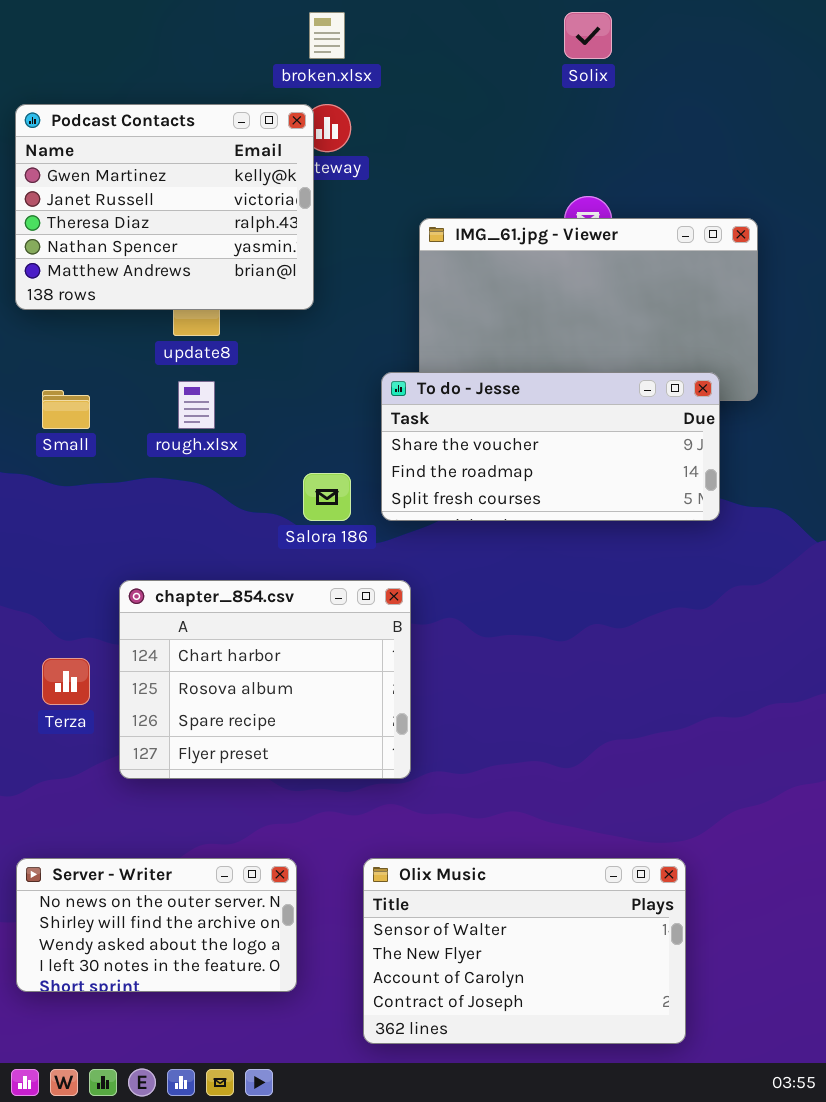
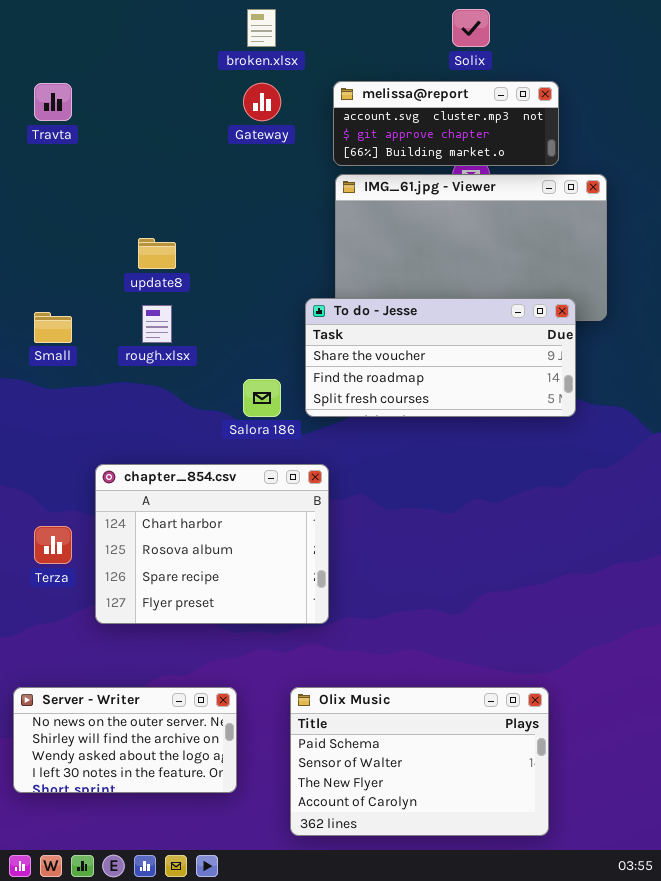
melissa@report: none -> [333,81,559,166], opened
Podcast Contacts: [15,104,314,310] -> none, closed
Olix Music: [363,858,686,1044] -> [290,687,549,836], scrolled up 1 row

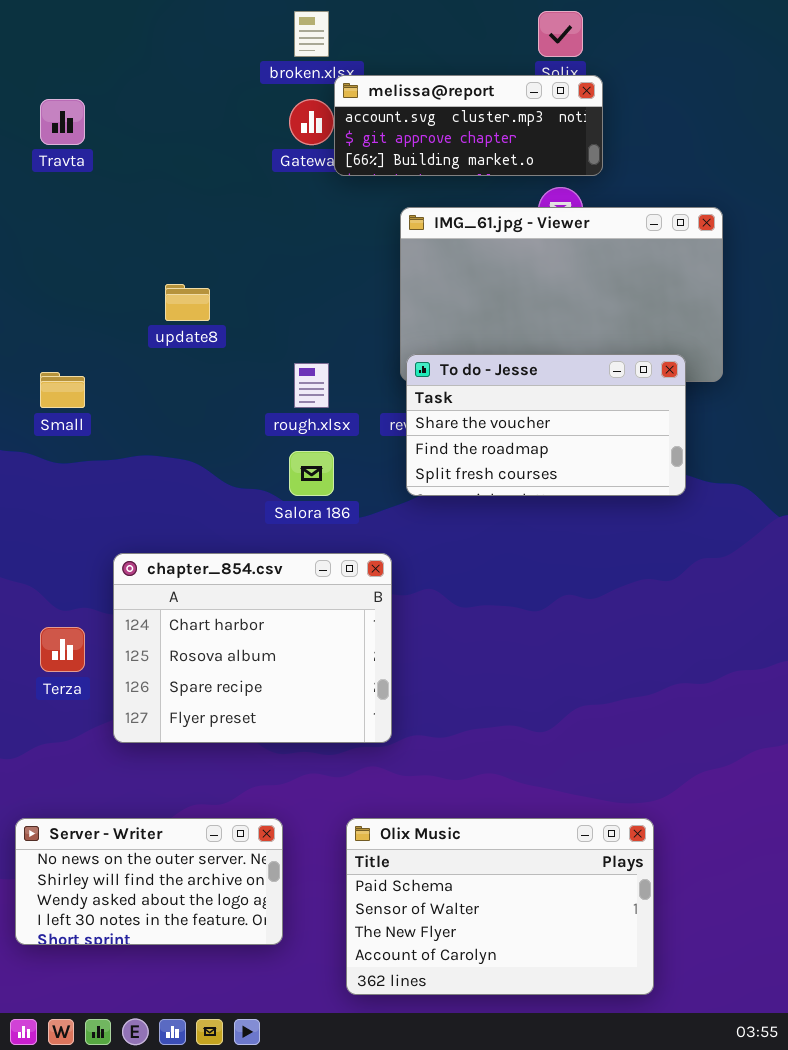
melissa@report: [333,81,559,166] -> [334,75,603,176], moved
To do - Jesse: [305,298,576,417] -> [406,354,686,496], resized
rough.xlsx: [142,305,172,343] -> [294,363,329,408], moved

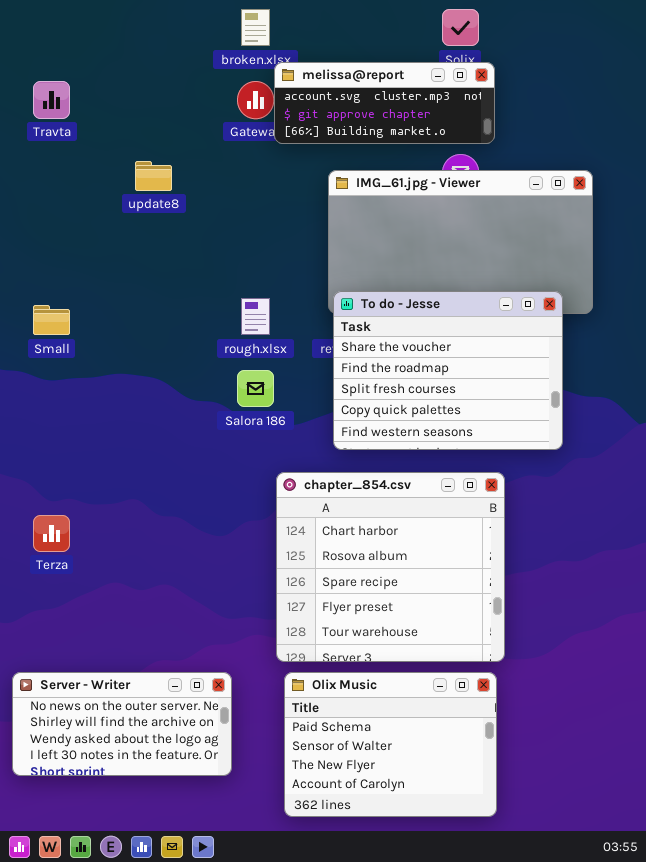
update8: [165,284,210,321] -> [135,161,172,191], moved
To do - Jesse: [406,354,686,496] -> [333,291,563,450], resized
chapter_854.csv: [113,553,392,743] -> [276,472,505,662], moved, resized
Olix Music: [346,818,654,995] -> [284,672,497,817], resized

